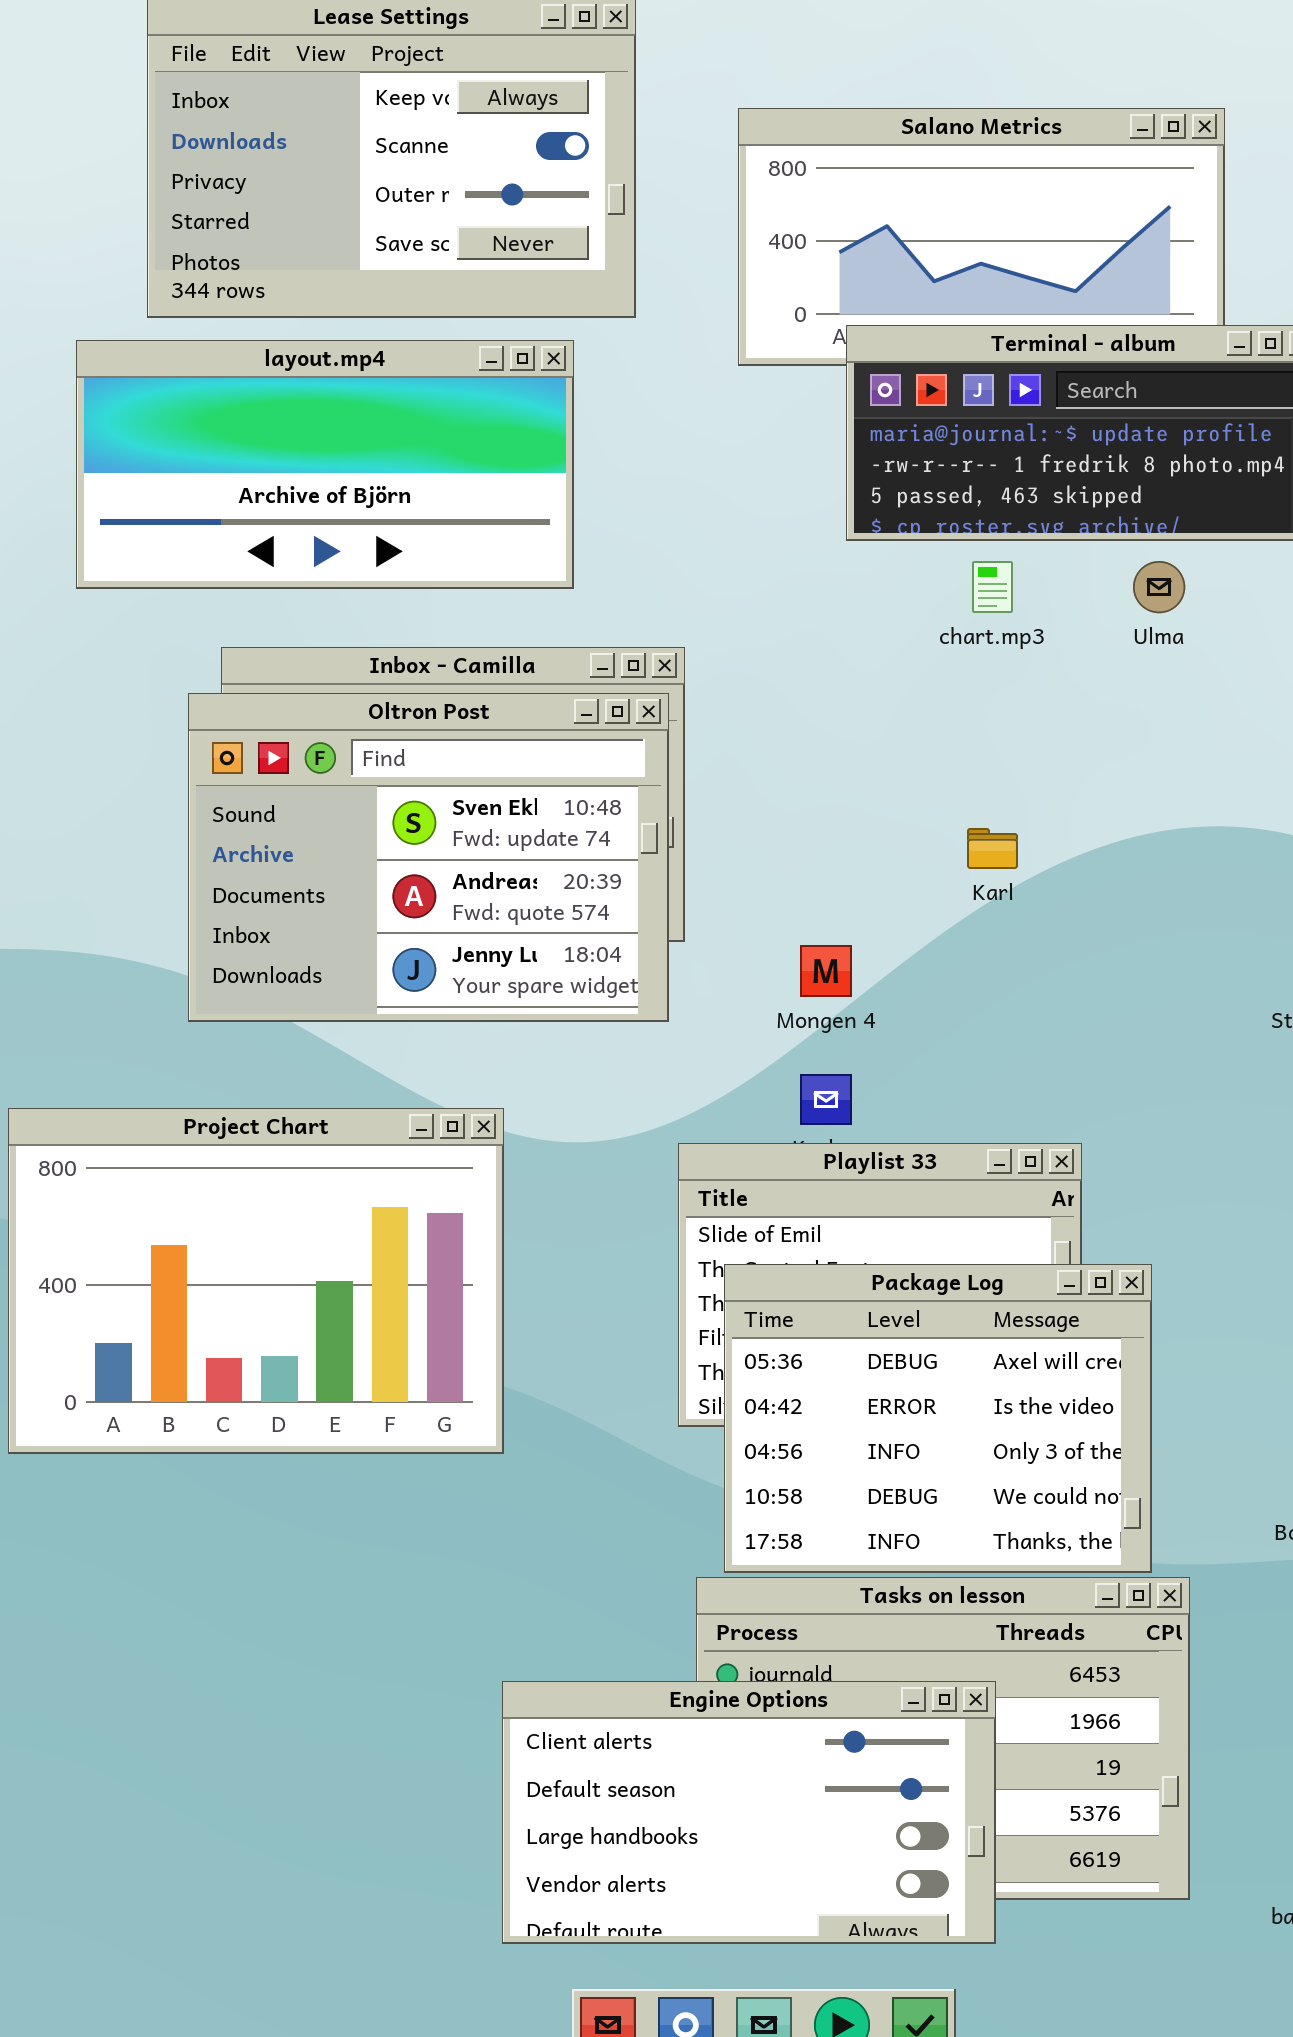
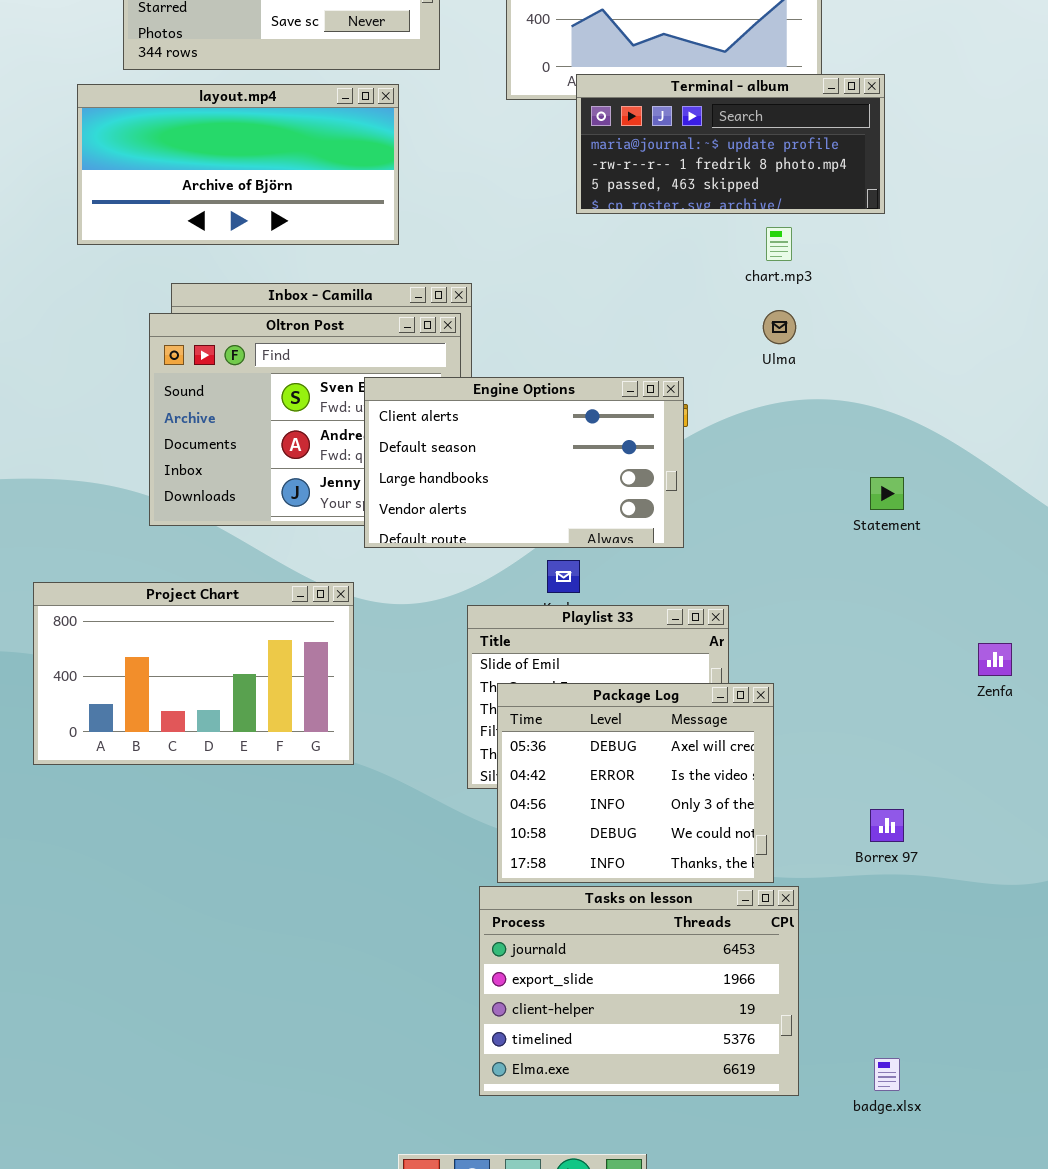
chart.mp3: [972,561,1013,613] -> [766,227,792,261], moved
Ulma: [1133,561,1185,613] -> [763,310,796,344], moved
Project Chart: [8,1108,504,1454] -> [33,582,354,765], resized
Engine Options: [502,1681,996,1944] -> [364,377,684,548], moved

